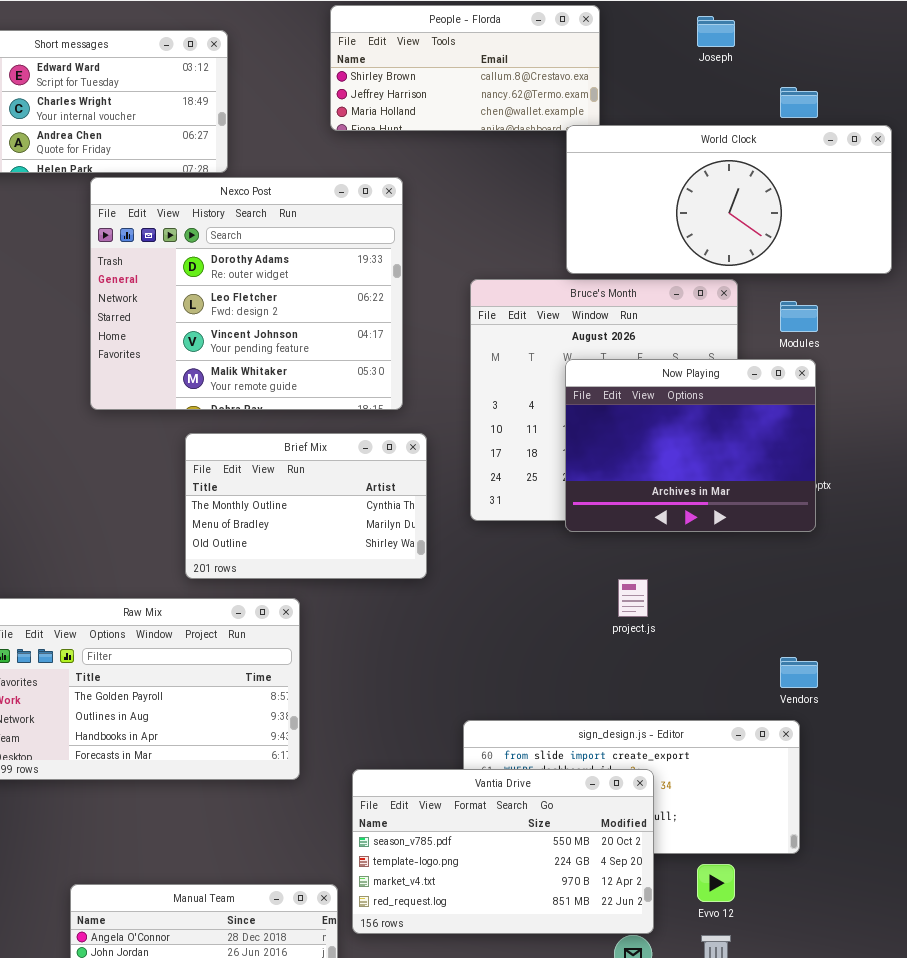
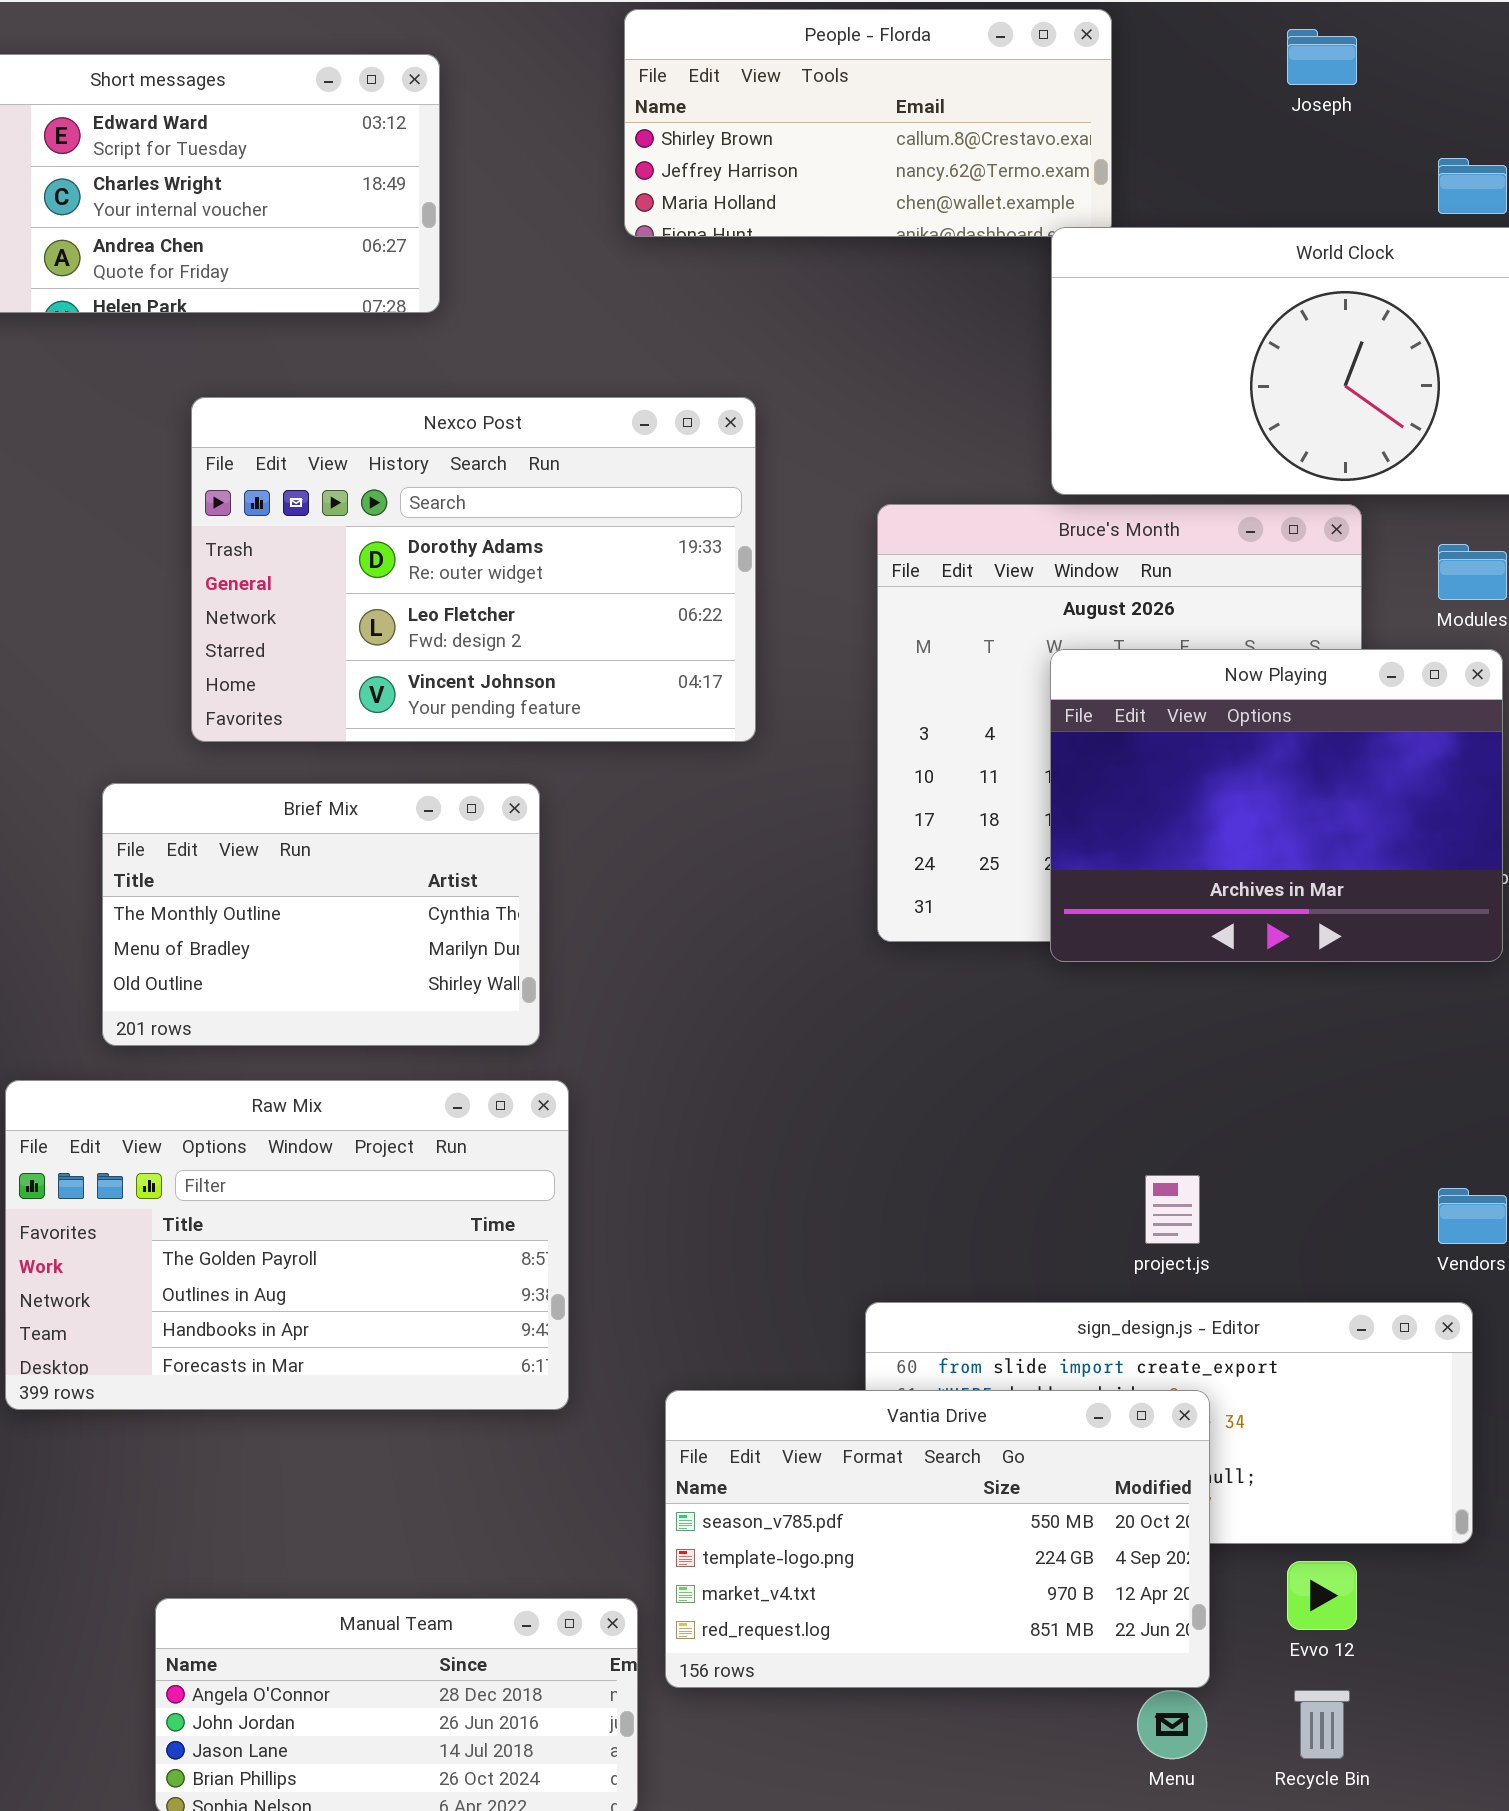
Nexco Post: [90,177,403,410] -> [191,397,756,742], resized
Brief Mix: [185,433,427,579] -> [102,783,540,1046], moved
project.js: [618,579,648,617] -> [1145,1175,1200,1244], moved

